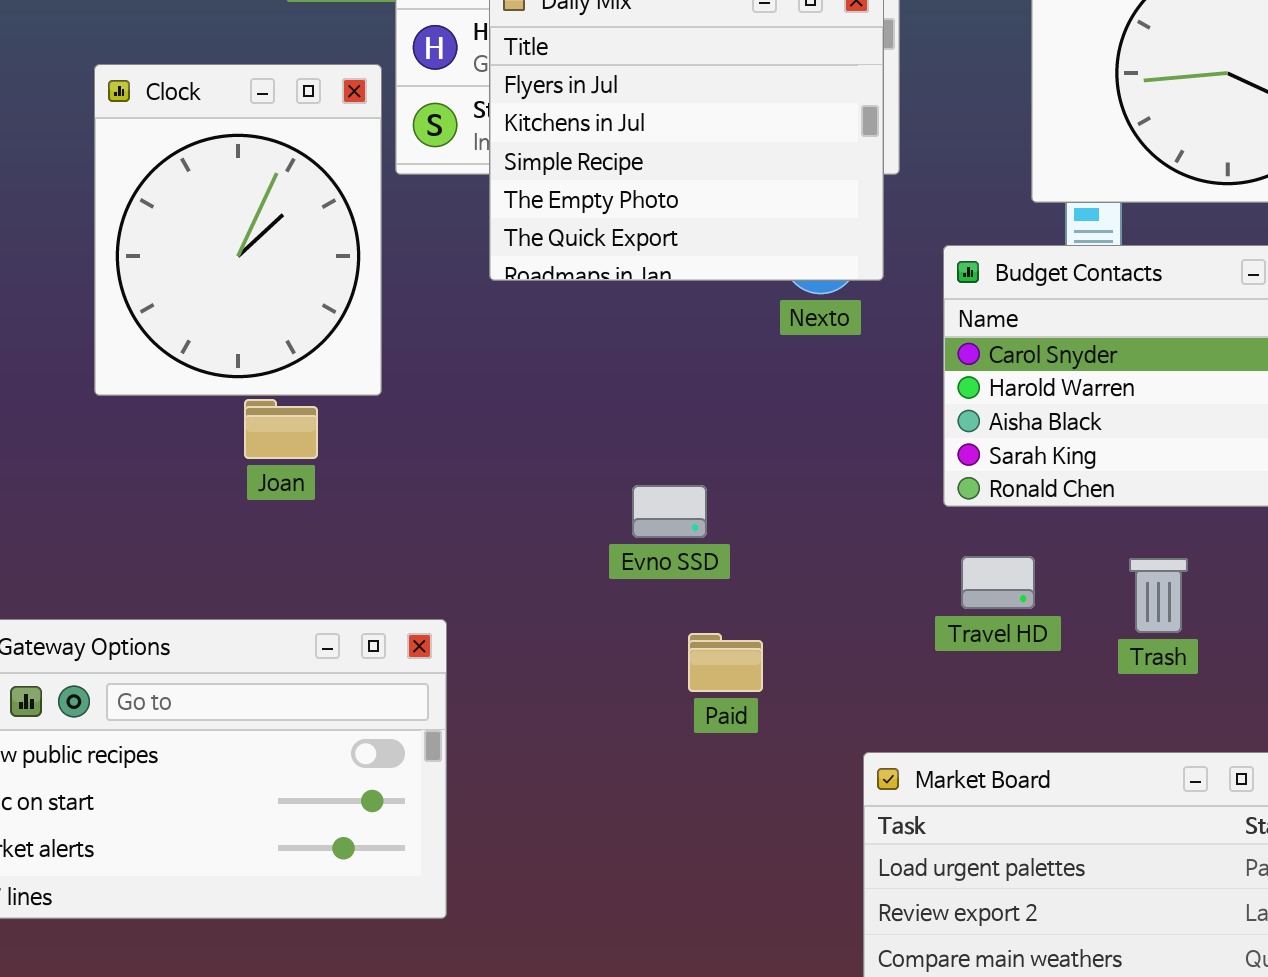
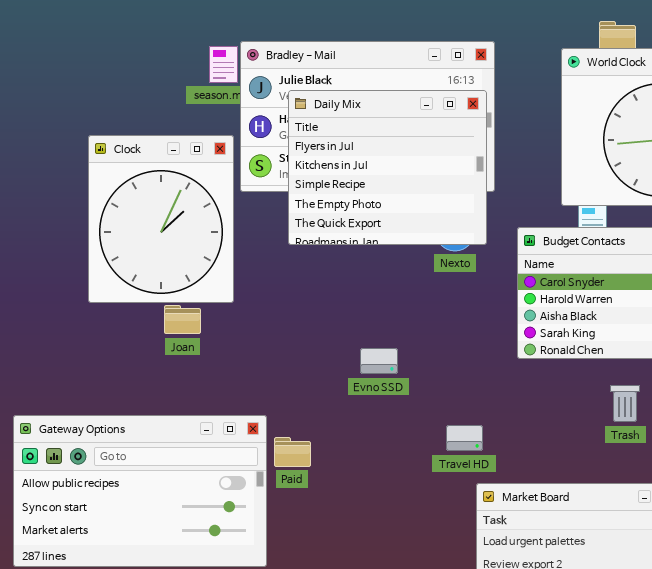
Travel HD: [961,556,1035,609] -> [446,425,483,451], moved
Paid: [688,633,763,692] -> [274,437,311,467], moved

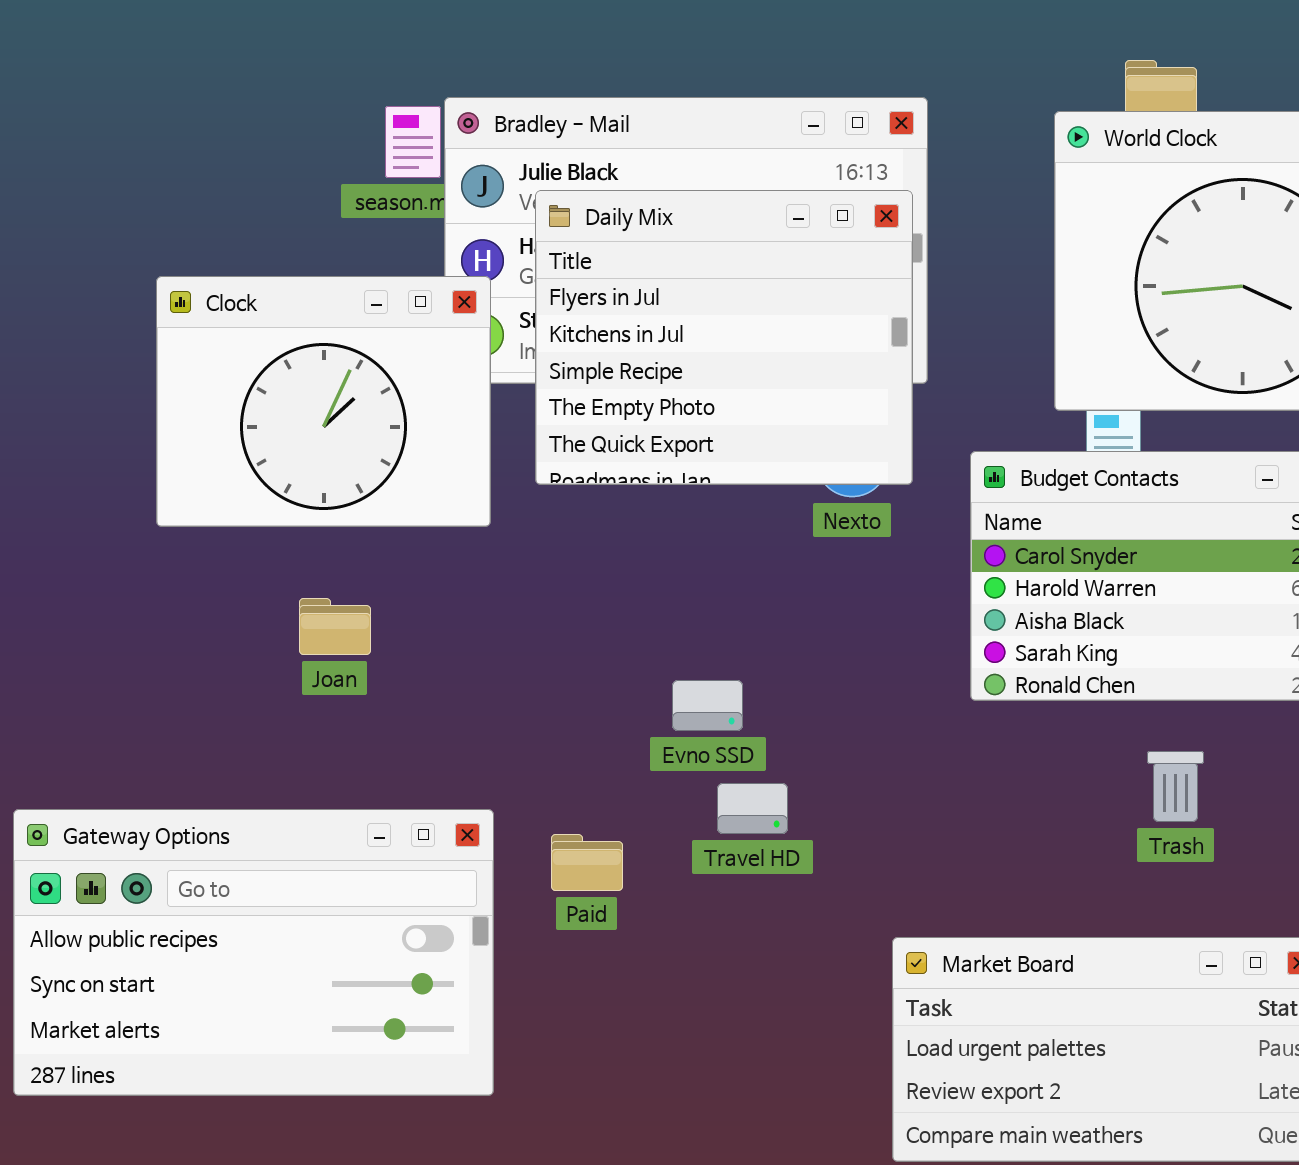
Clock: [88,135,234,303] -> [156,276,491,527], resized
Travel HD: [446,425,483,451] -> [717,783,788,834], moved
Paid: [274,437,311,467] -> [551,834,623,891], moved

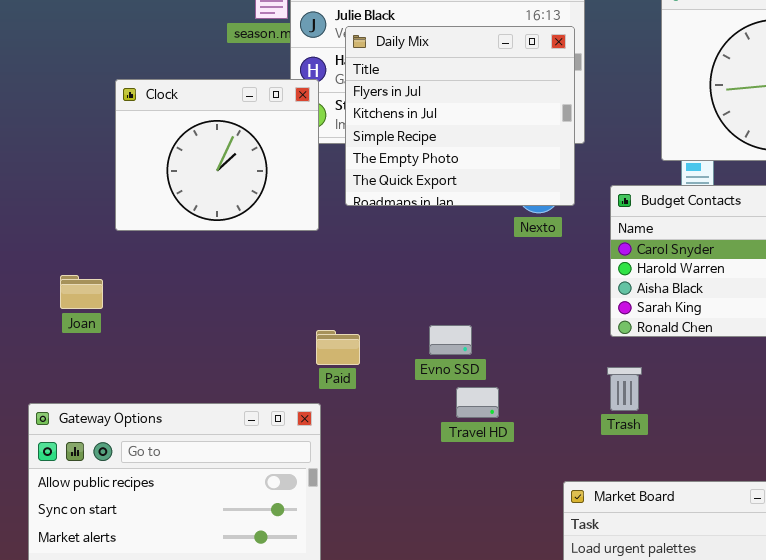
Joan: [299,598,371,655] -> [60,275,103,309], moved
Trash: [1147,751,1204,822] -> [607,367,642,411], moved
Paid: [551,834,623,891] -> [316,330,360,365], moved

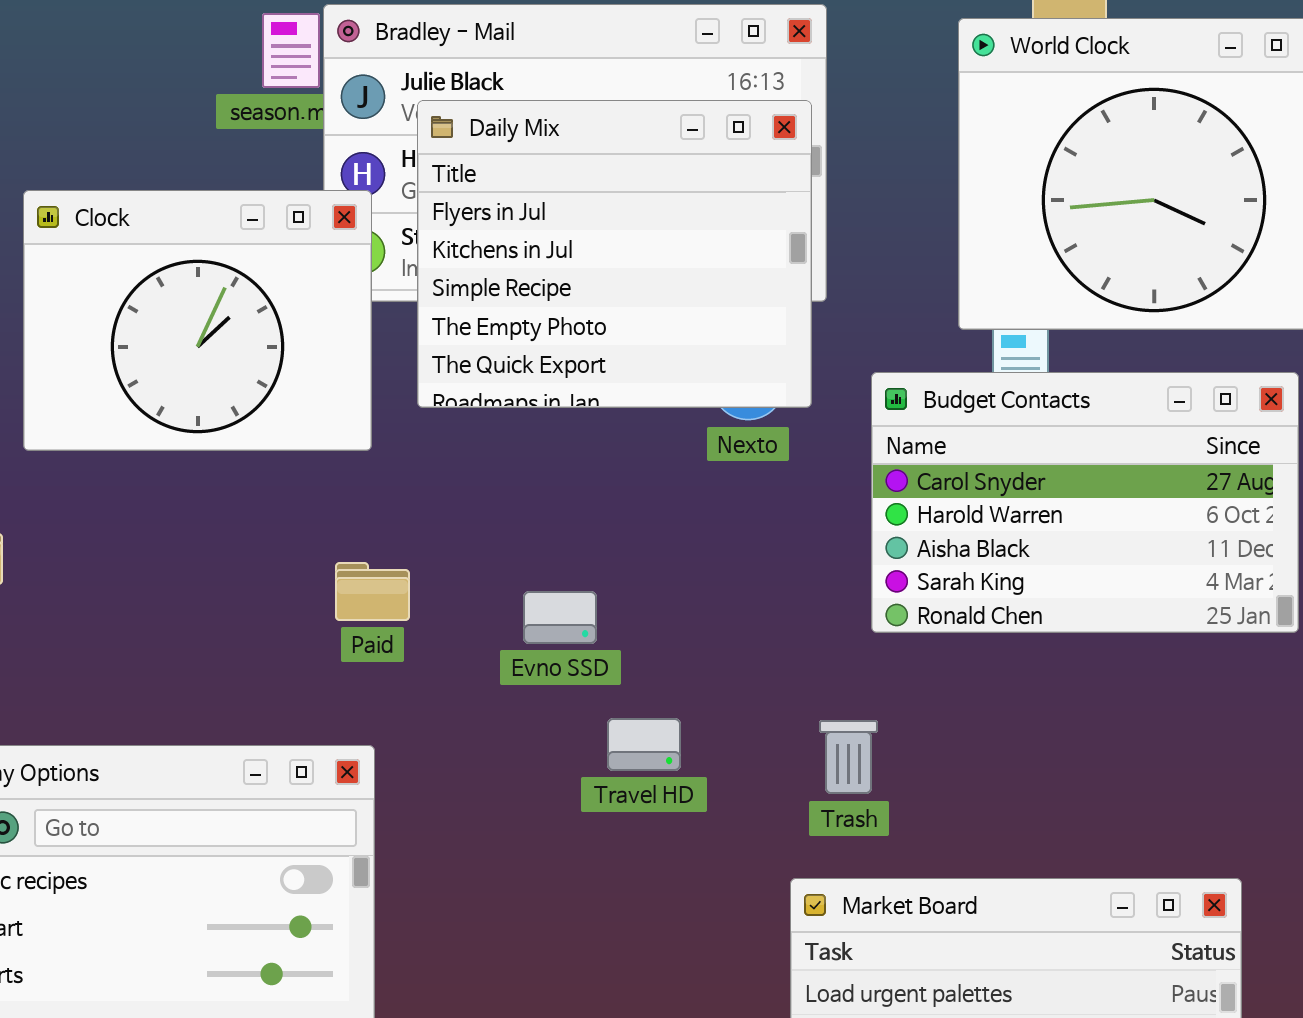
Evno SSD: [429,325,472,355] -> [523,591,597,644], moved
Paid: [316,330,360,365] -> [335,562,410,621], moved
Trash: [607,367,642,411] -> [819,720,878,794], moved

